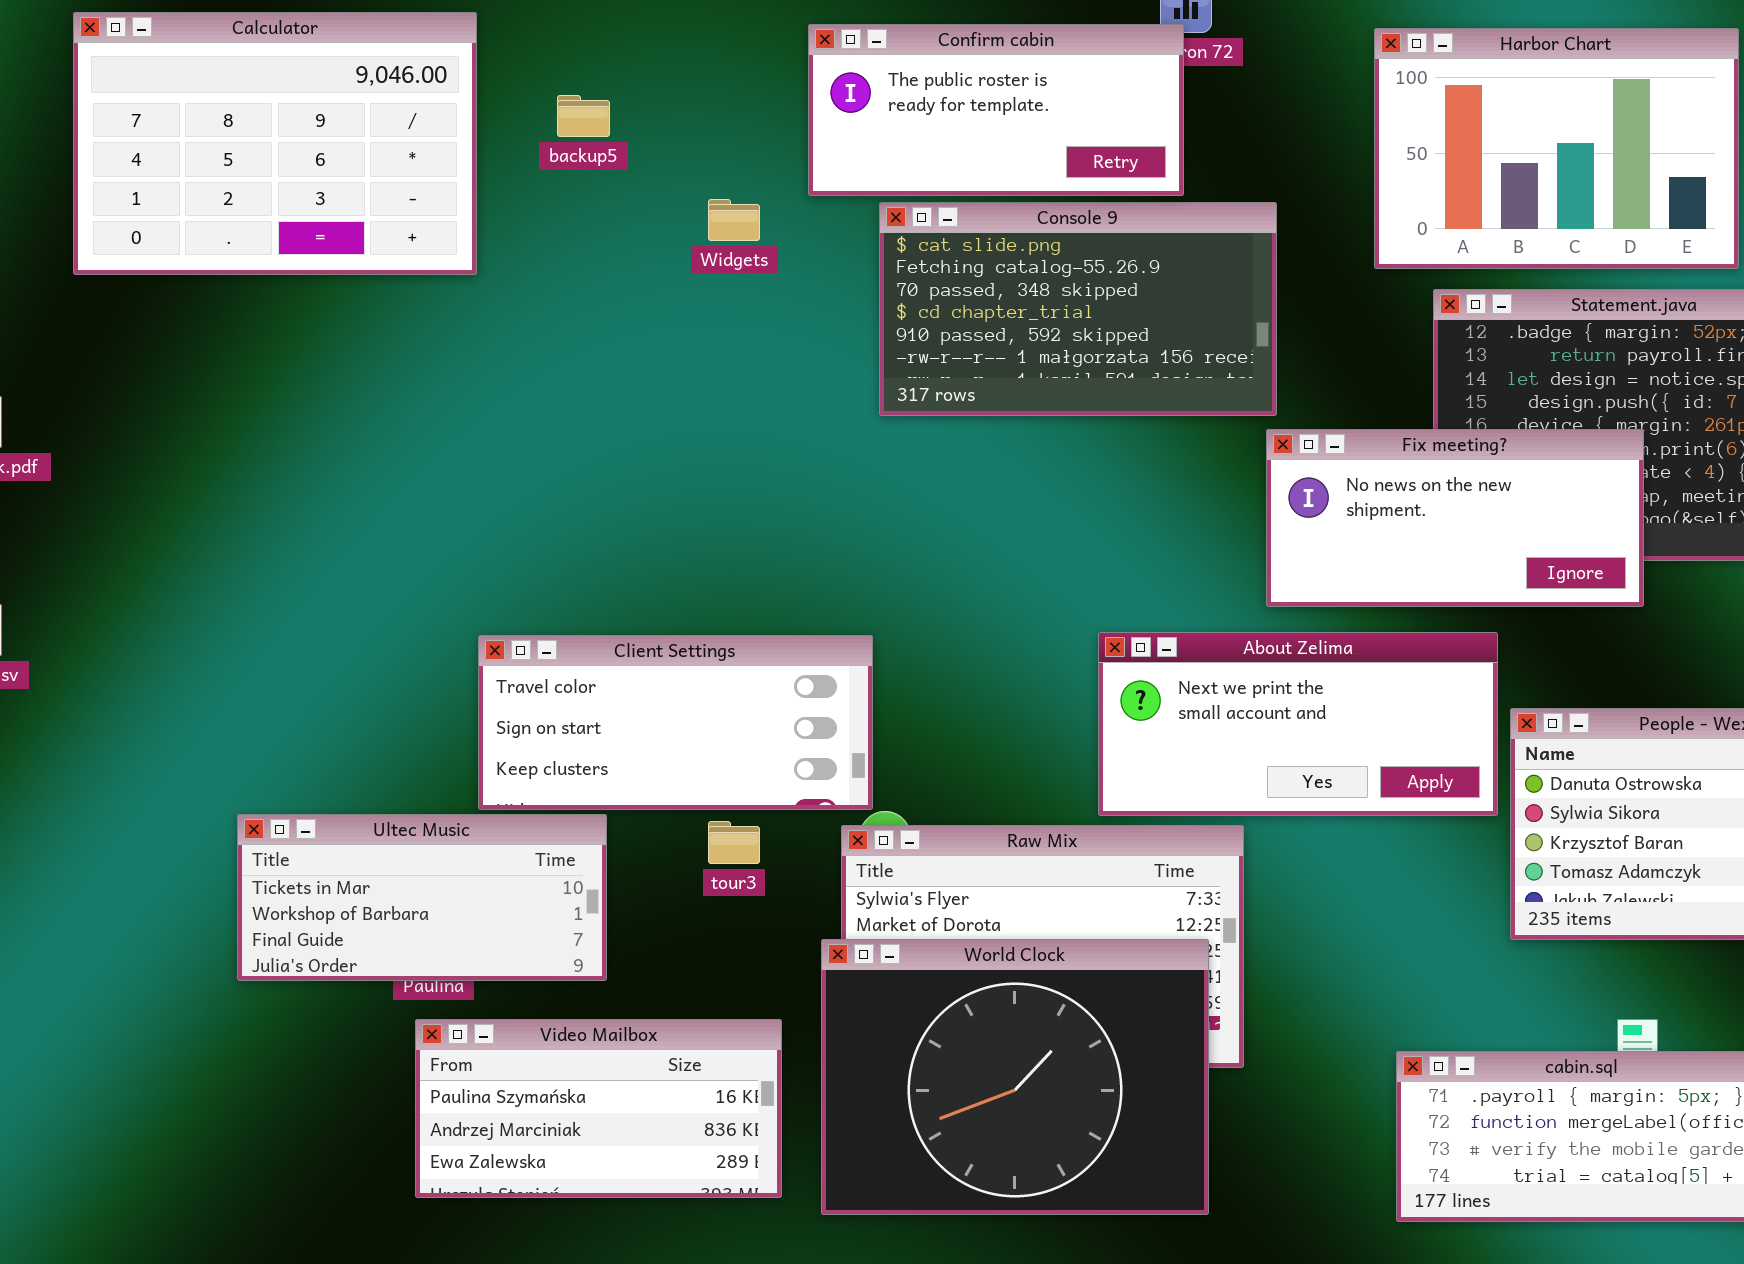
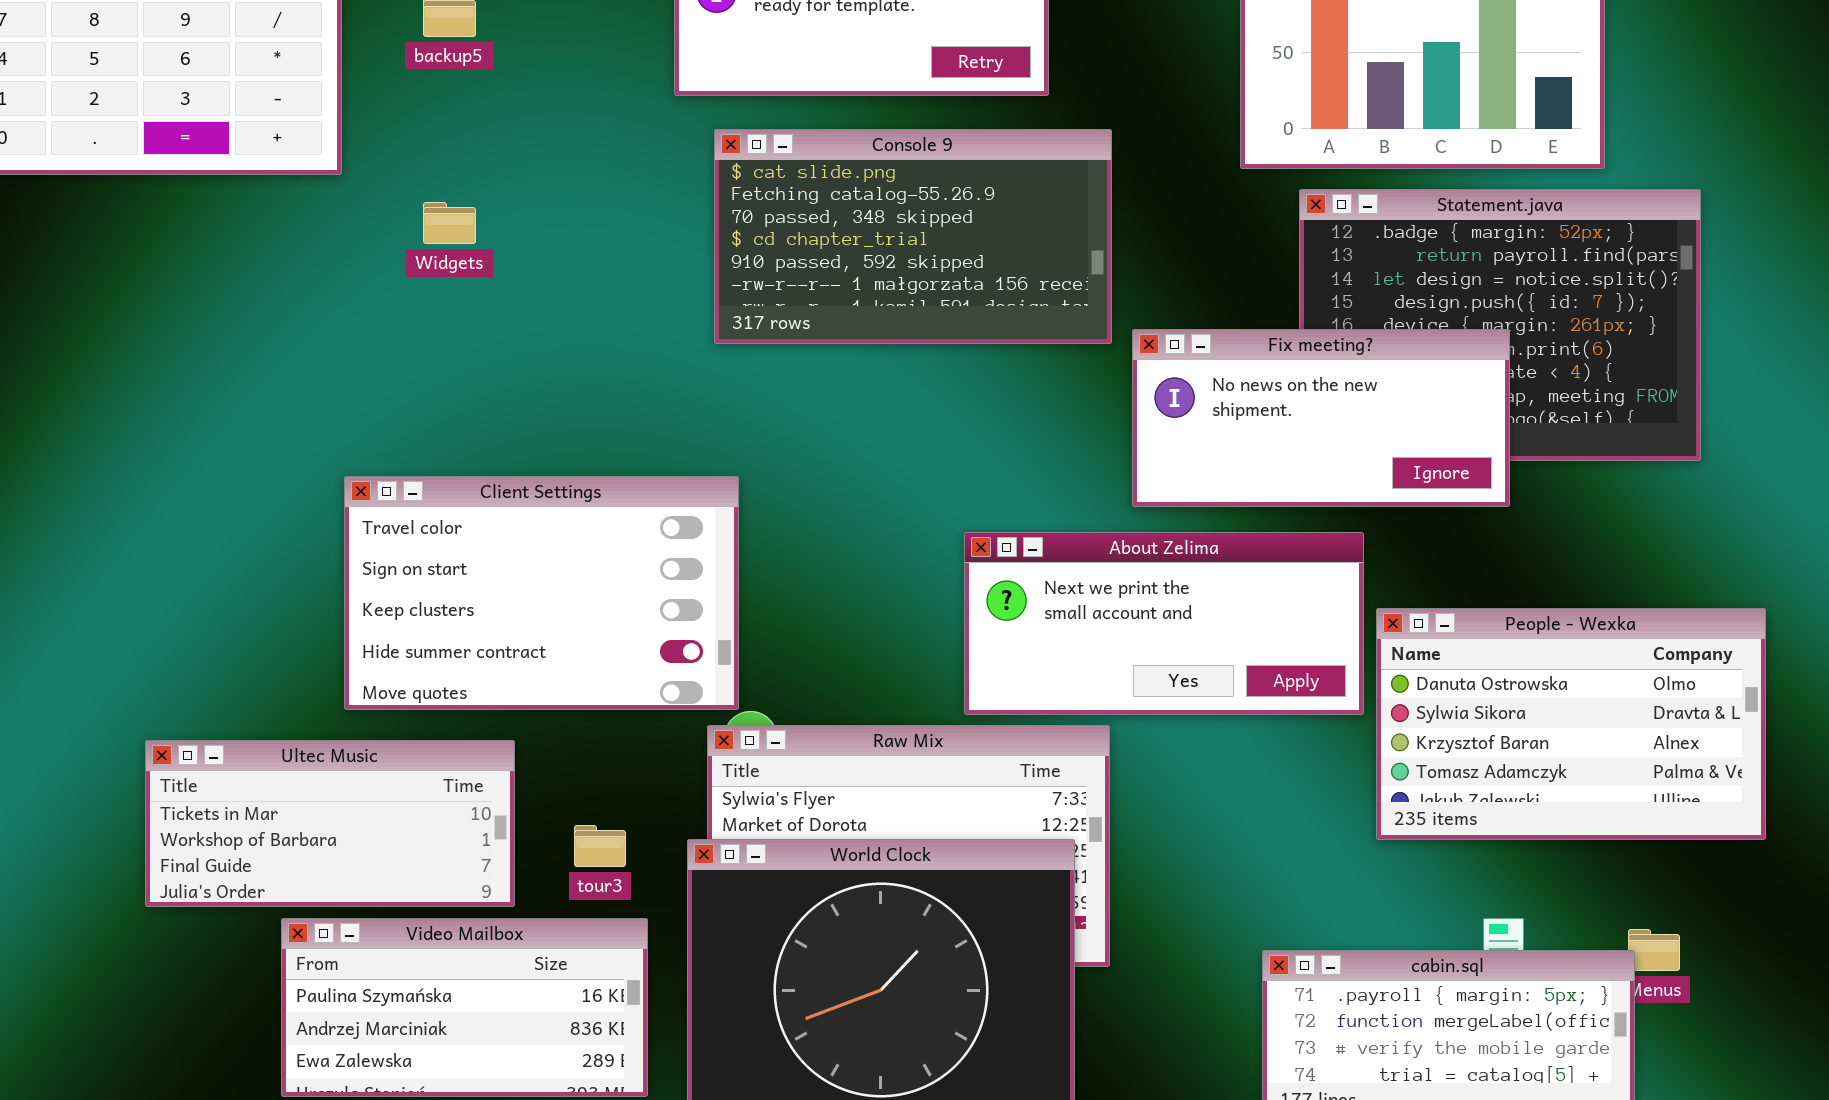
Widgets: [708,199,760,241] -> [423,202,476,244], moved
Console 9: [879,202,1277,416] -> [714,129,1112,344], moved
Client Settings: [478,635,873,810] -> [344,476,739,710], resized
Ultec Music: [237,814,607,981] -> [145,740,515,907], moved
tour3: [708,821,760,864] -> [574,825,626,867], moved

